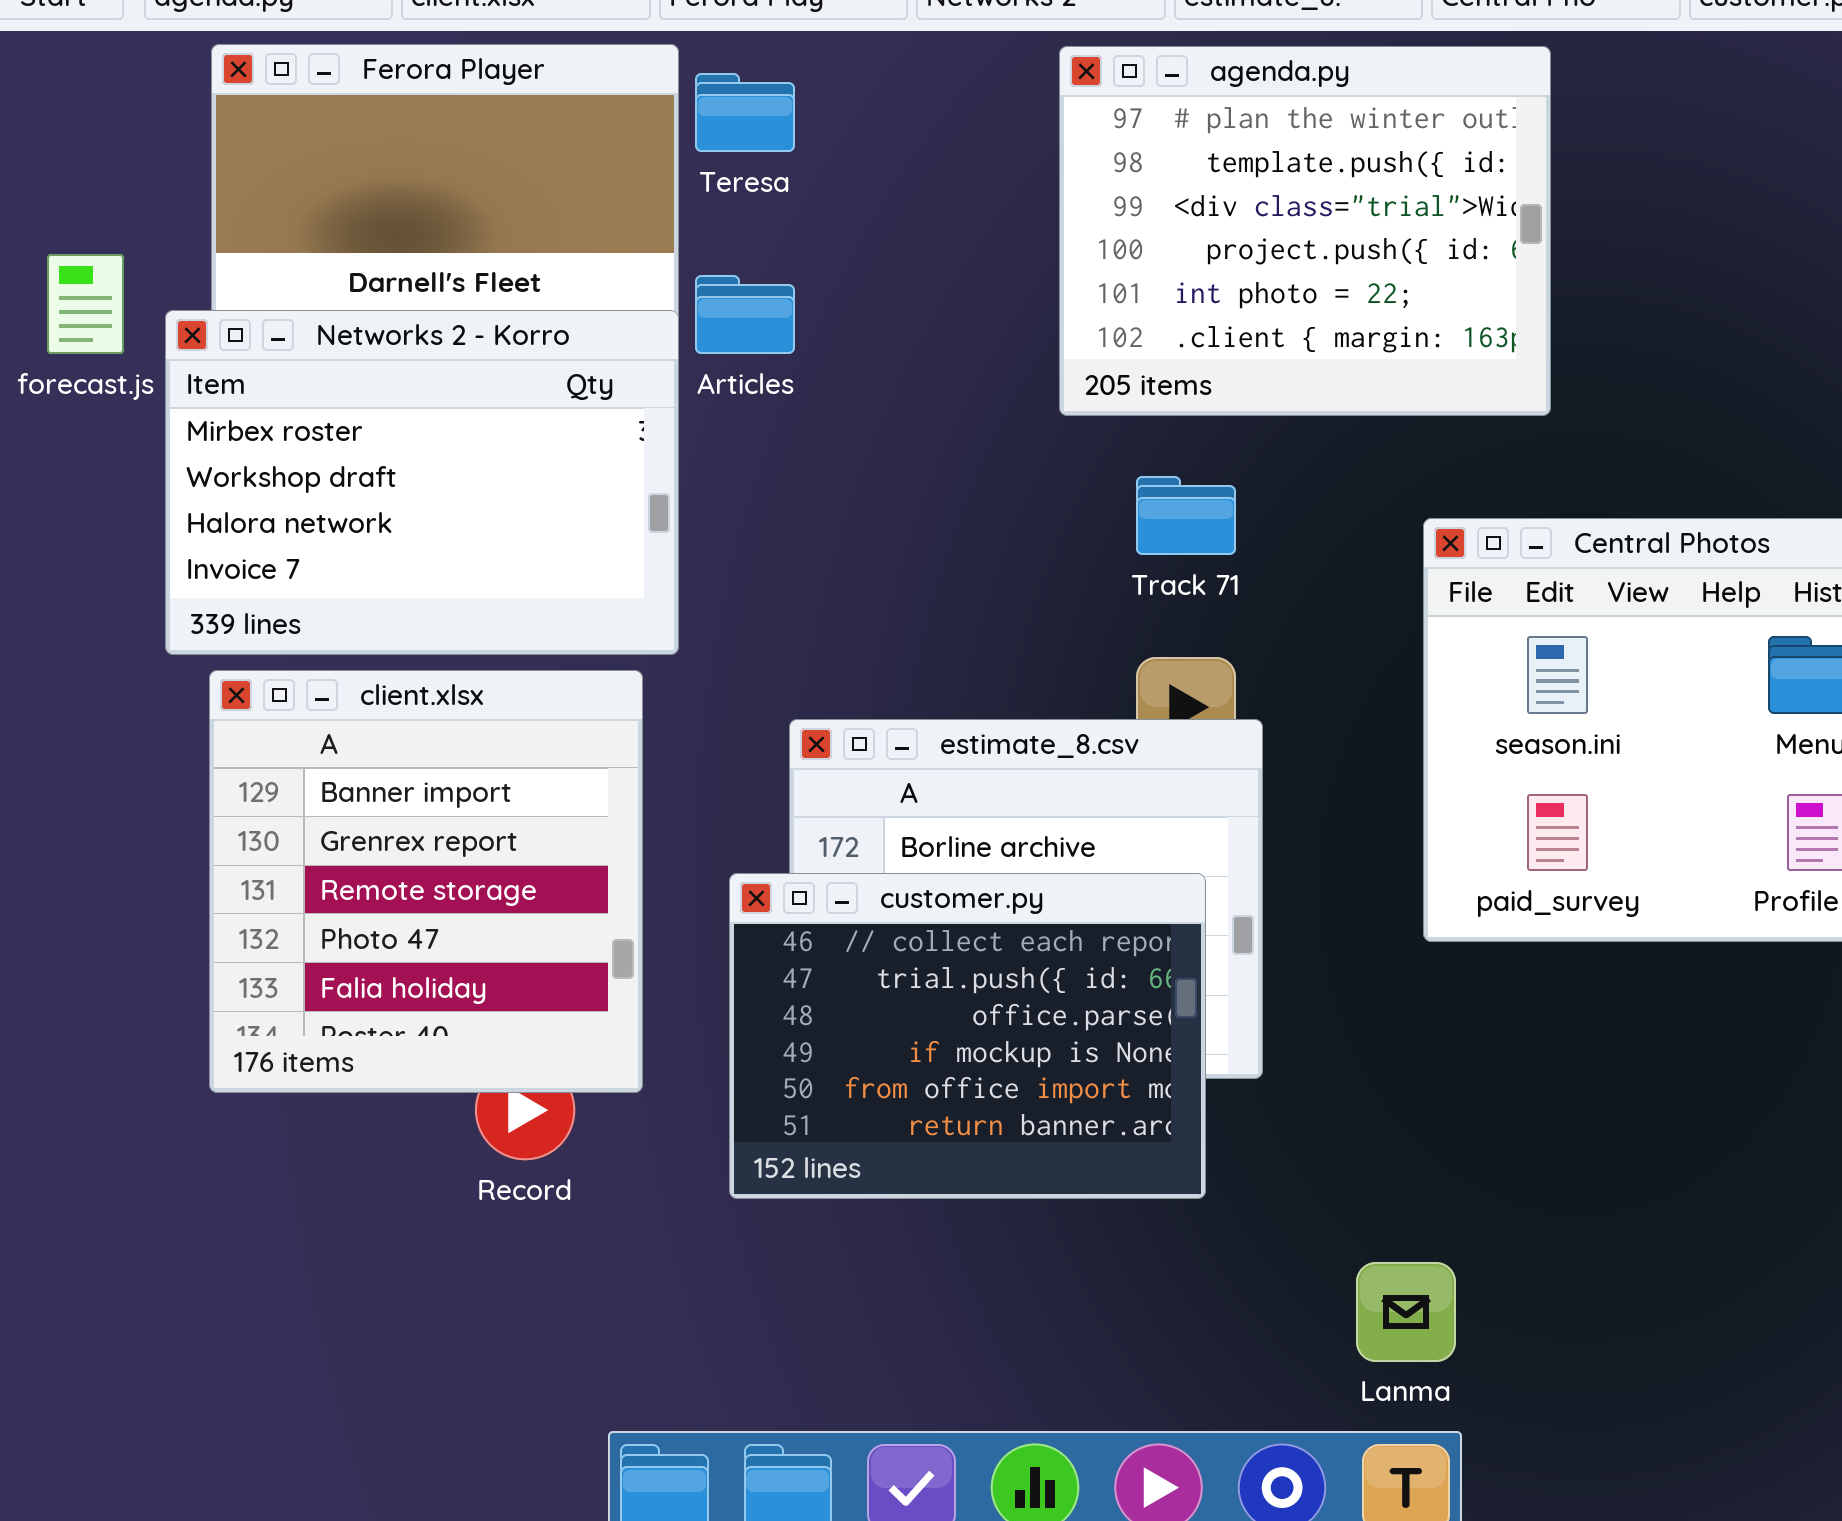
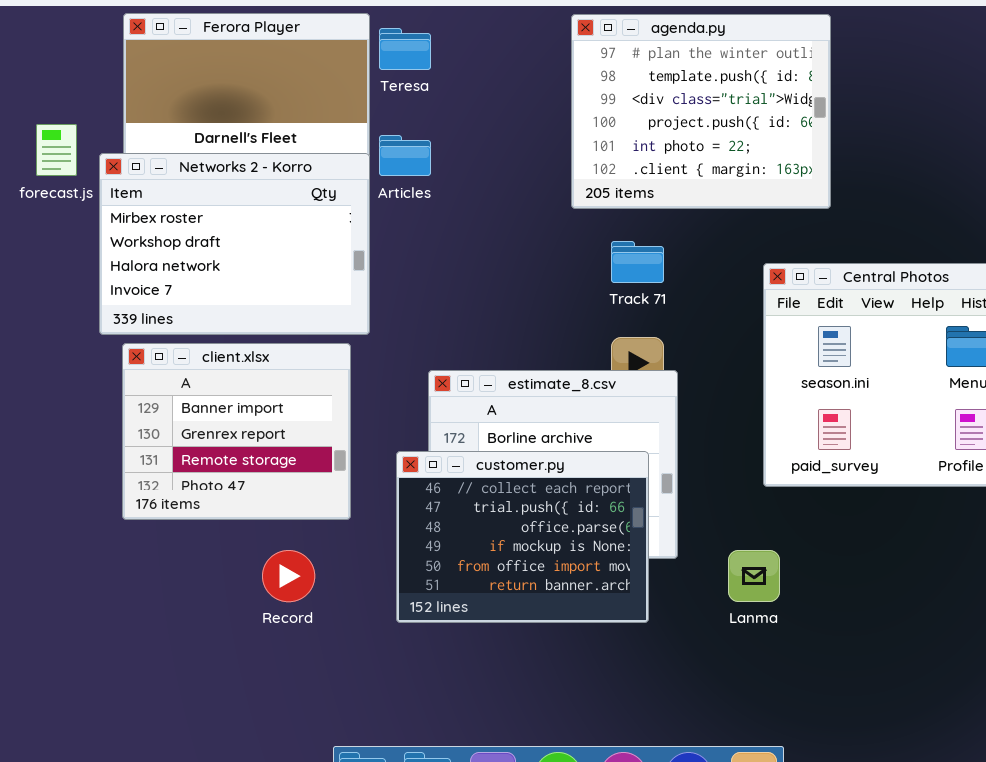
client.xlsx: [209,670,643,1093] -> [122,343,351,520], resized
Lanma: [1356,1262,1456,1362] -> [728,550,780,602], moved

